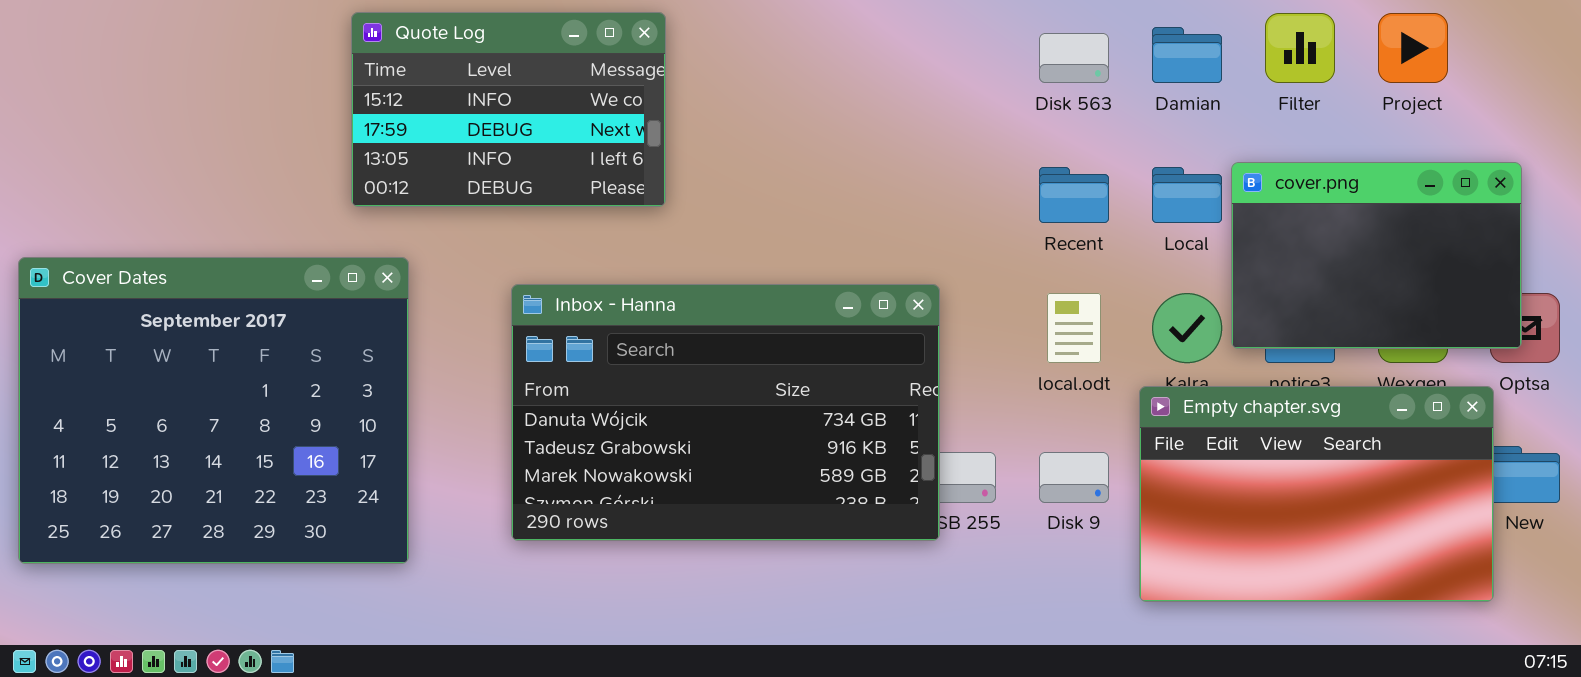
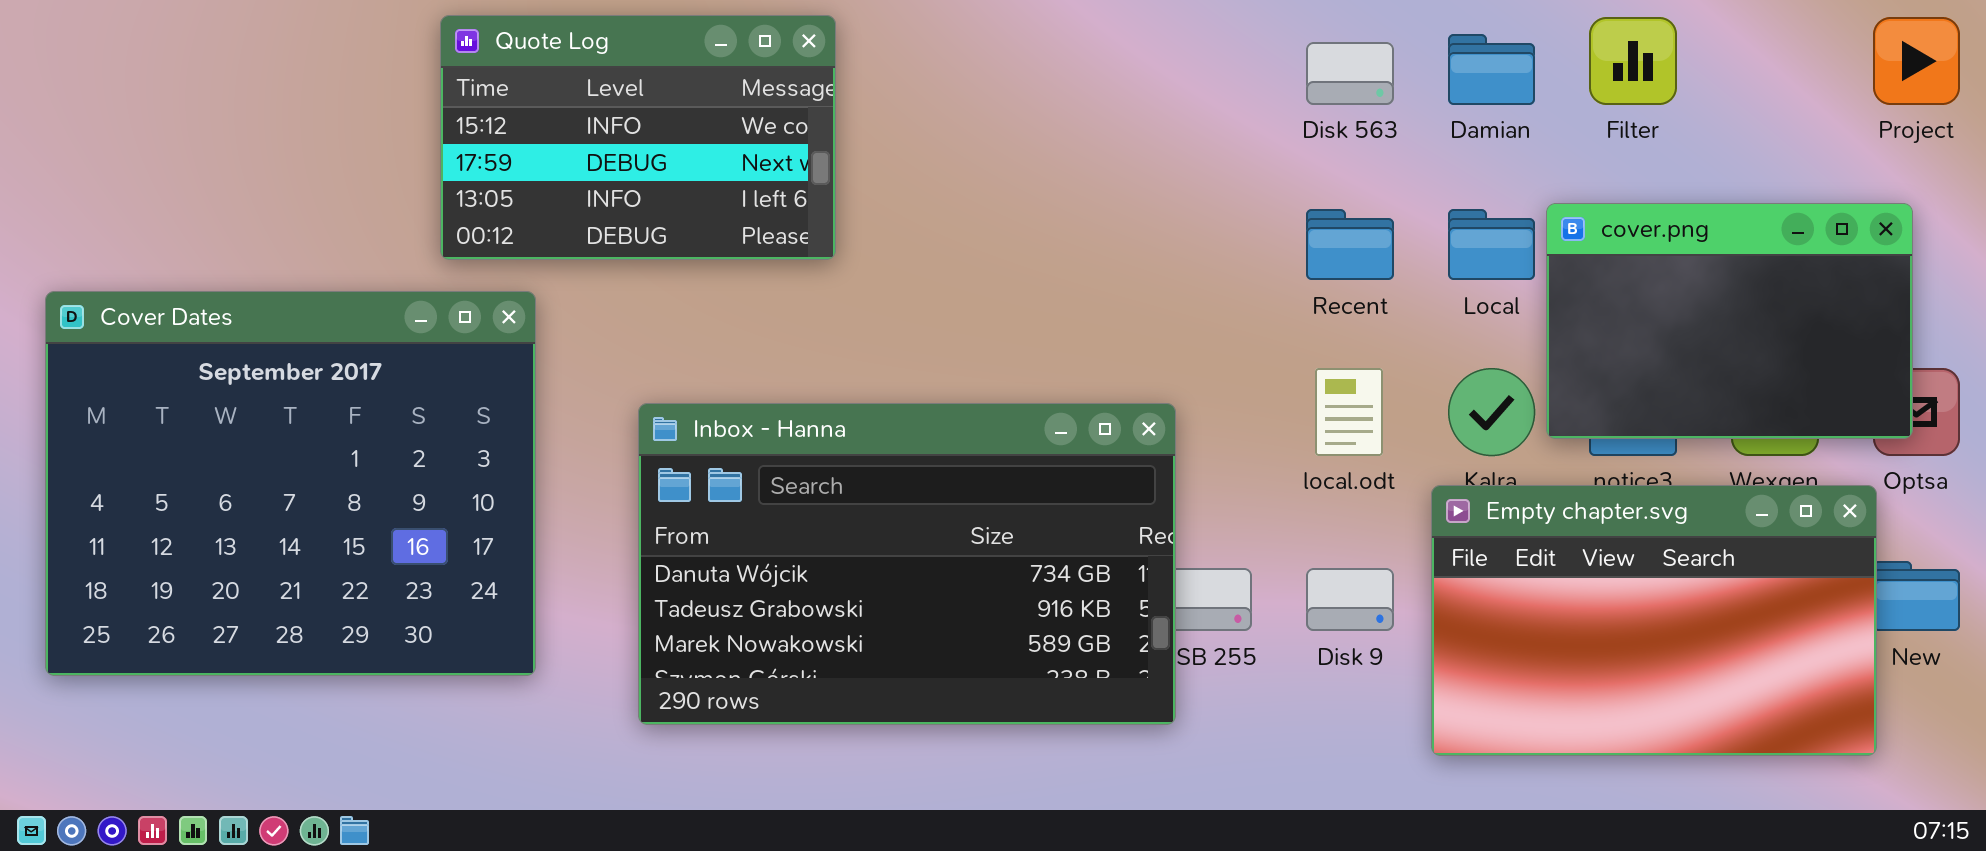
Project: [1378,13,1448,83] -> [1873,17,1960,105], moved
Cover Dates: [18,257,409,564] -> [45,291,536,676], moved
Inbox - Hanna: [511,284,940,541] -> [638,403,1176,725], moved

